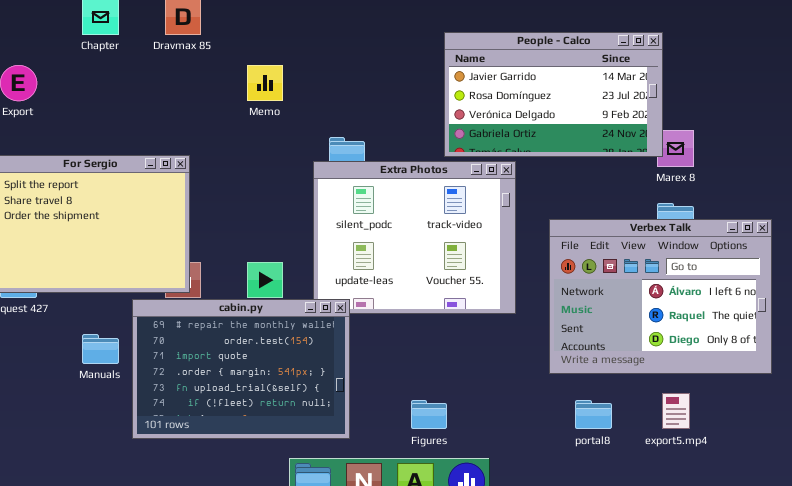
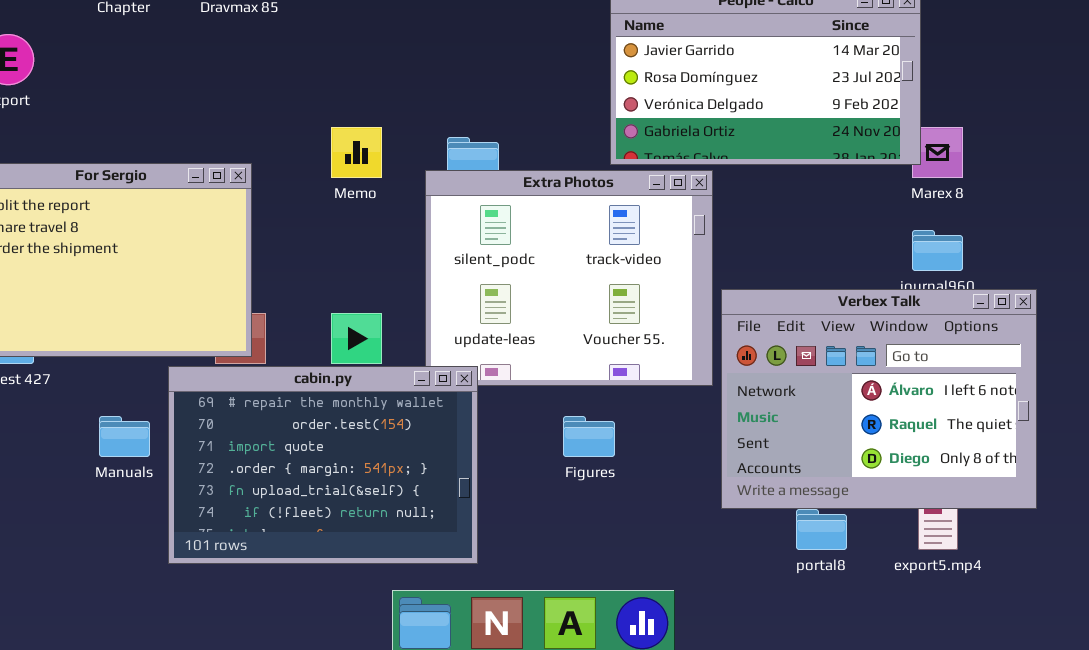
Memo: [247,65,283,101] -> [331,127,382,178], moved
Verbex Talk: [549,219,772,374] -> [721,289,1037,509], moved
Figures: [411,400,447,429] -> [563,416,615,457], moved

